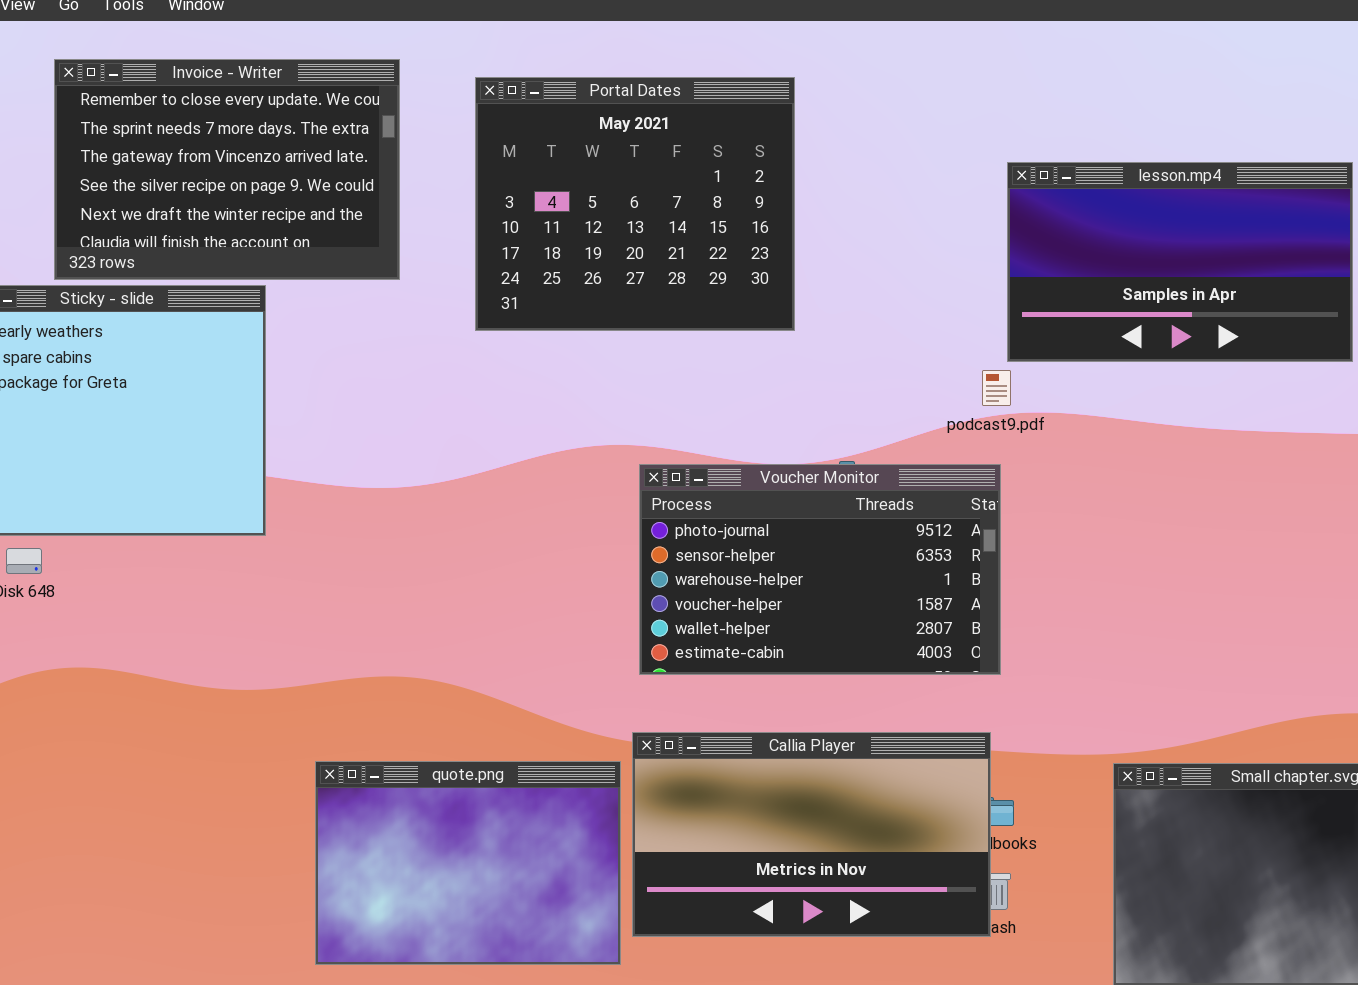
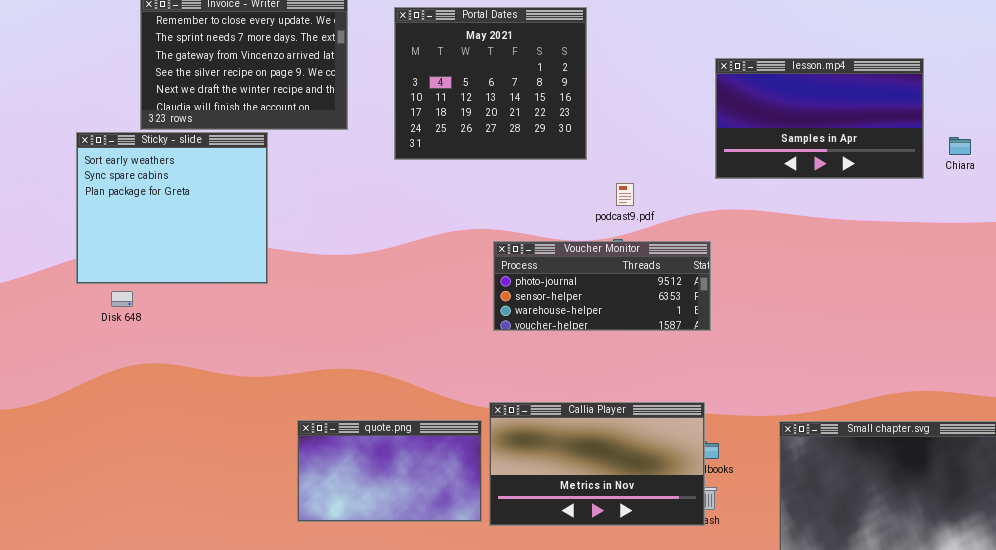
podcast9.pdf: [982,370,1011,406] -> [616,183,634,206], moved
Voucher Monitor: [639,464,1001,675] -> [493,241,711,331], resized
quote.png: [315,761,621,965] -> [297,420,482,522], resized

